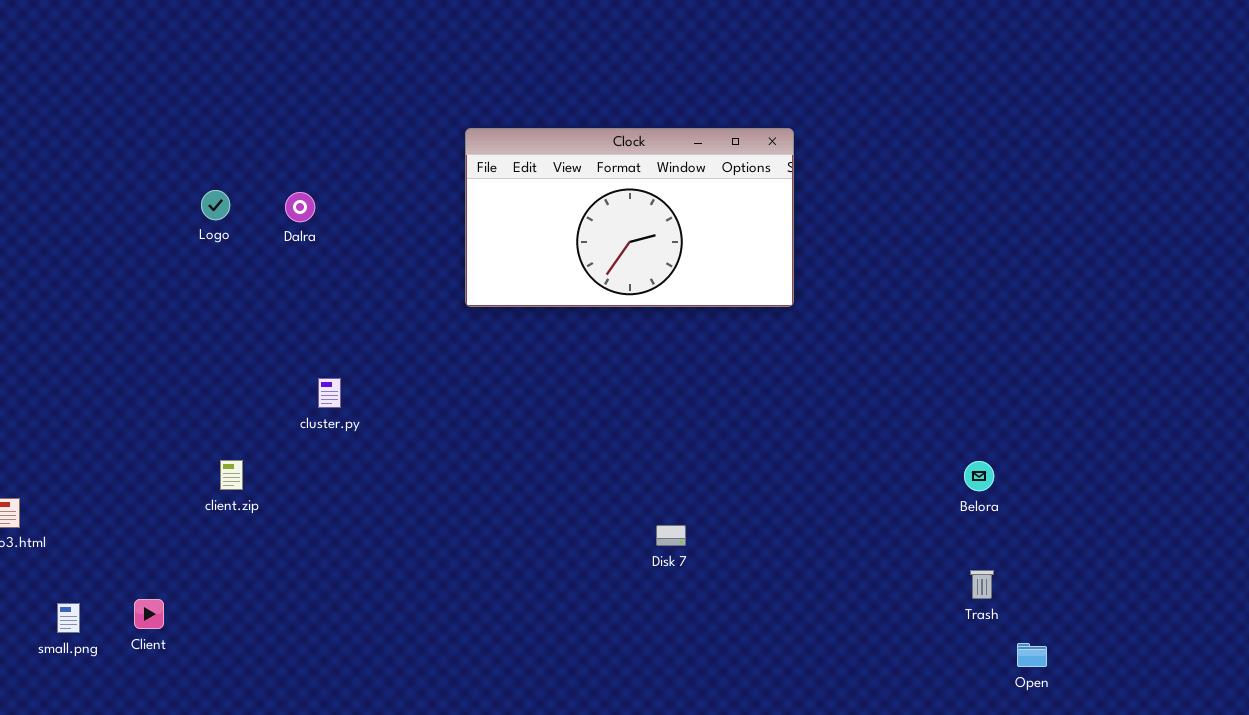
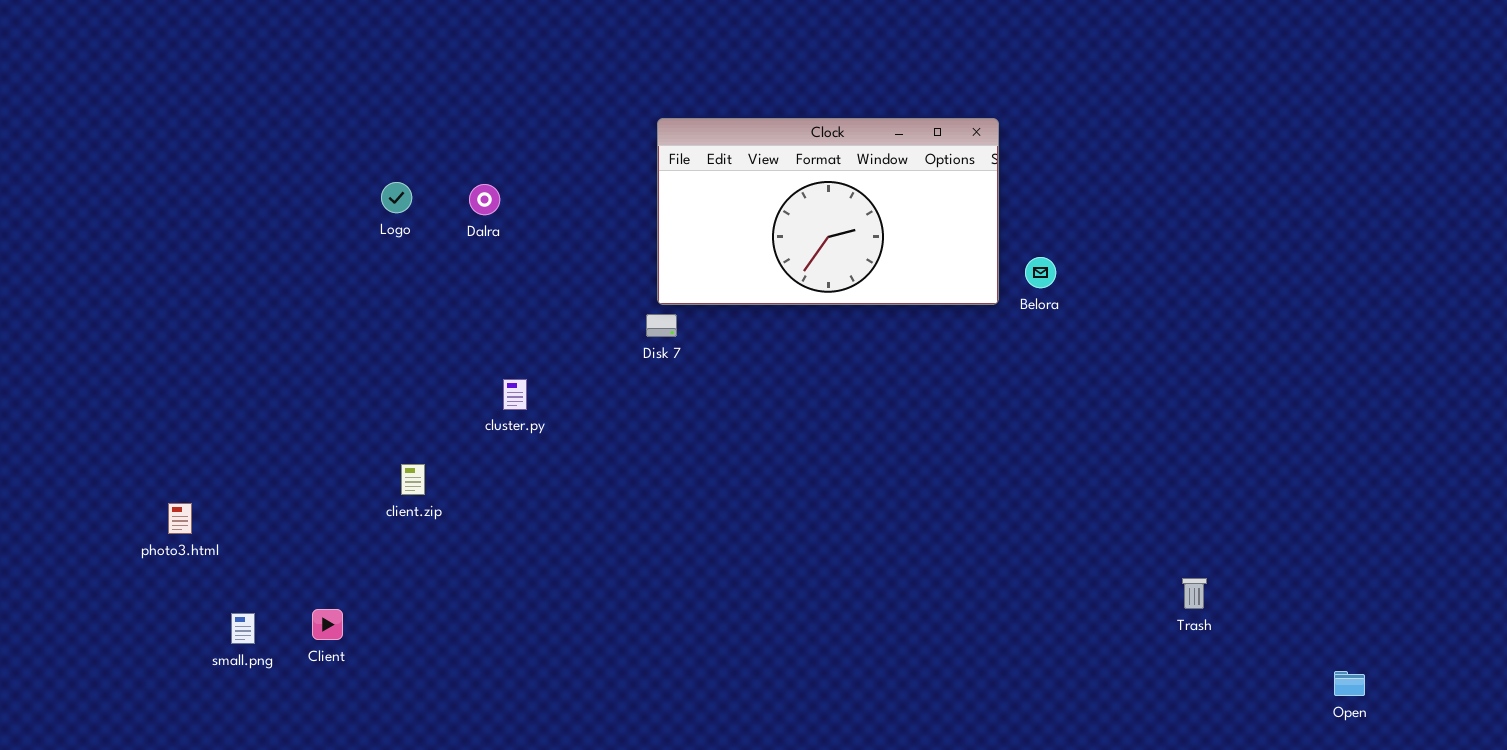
Belora: [964,461,994,491] -> [1025,257,1056,288], moved
Disk 7: [656,525,686,546] -> [646,314,677,337], moved
Open: [1017,643,1047,667] -> [1334,671,1365,696], moved

